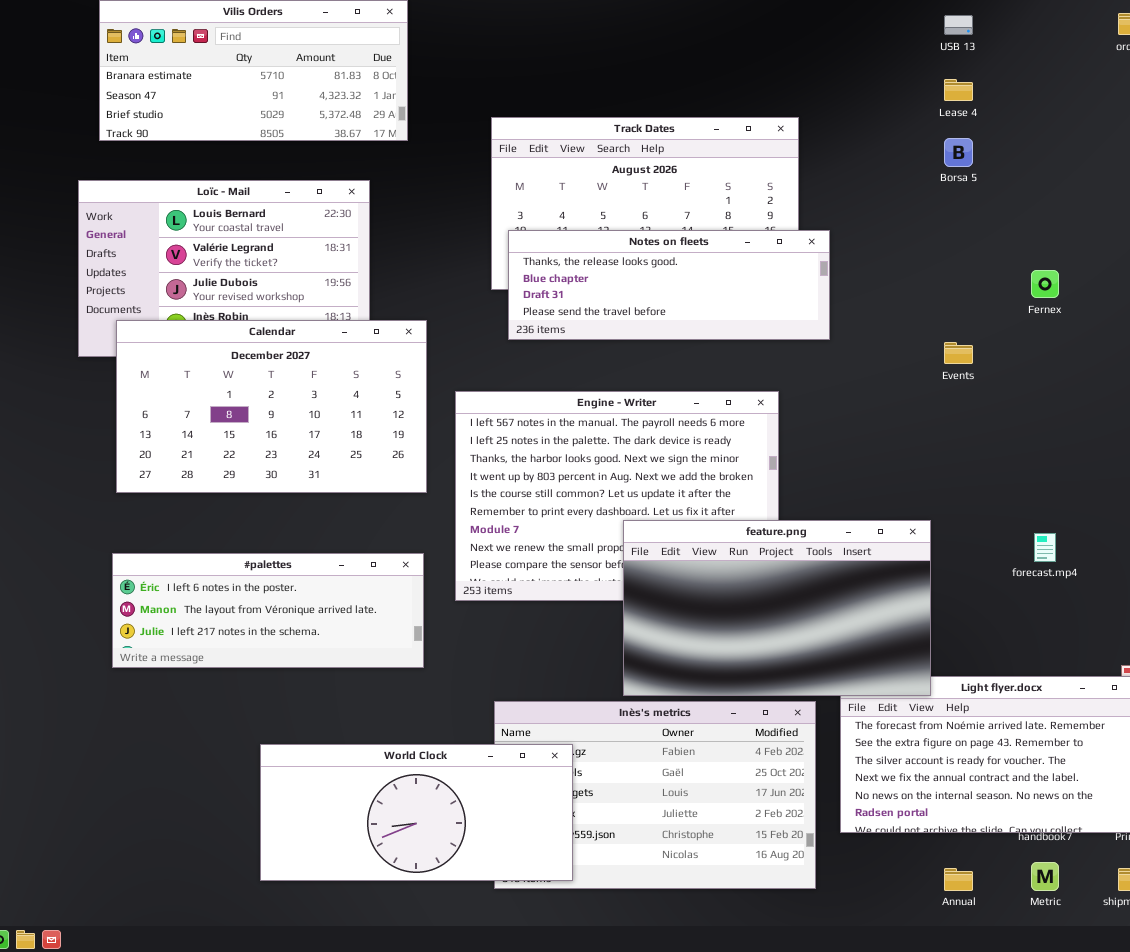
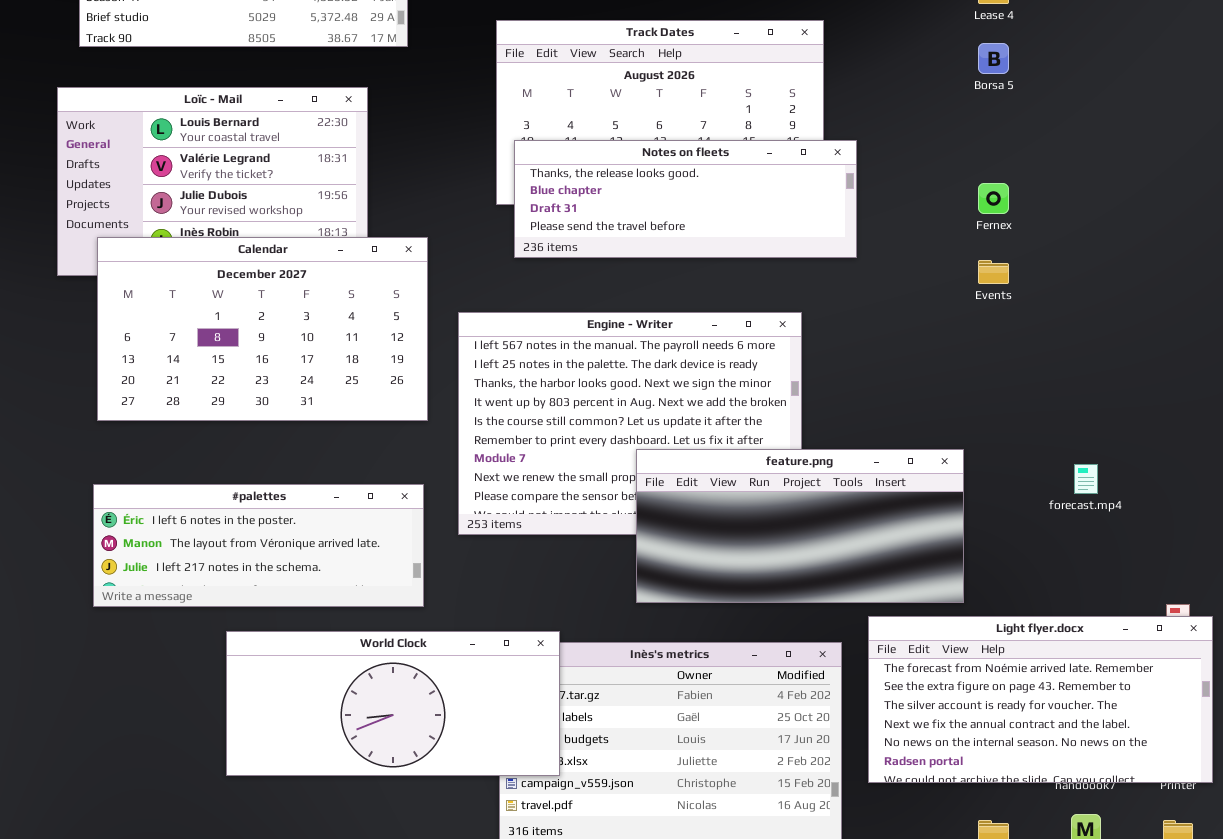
Fernex: [1031,270,1059,298] -> [978,183,1009,214], moved
feature.png: [623,520,931,696] -> [636,449,964,603], resized
World Clock: [260,744,573,881] -> [226,631,560,776], moved

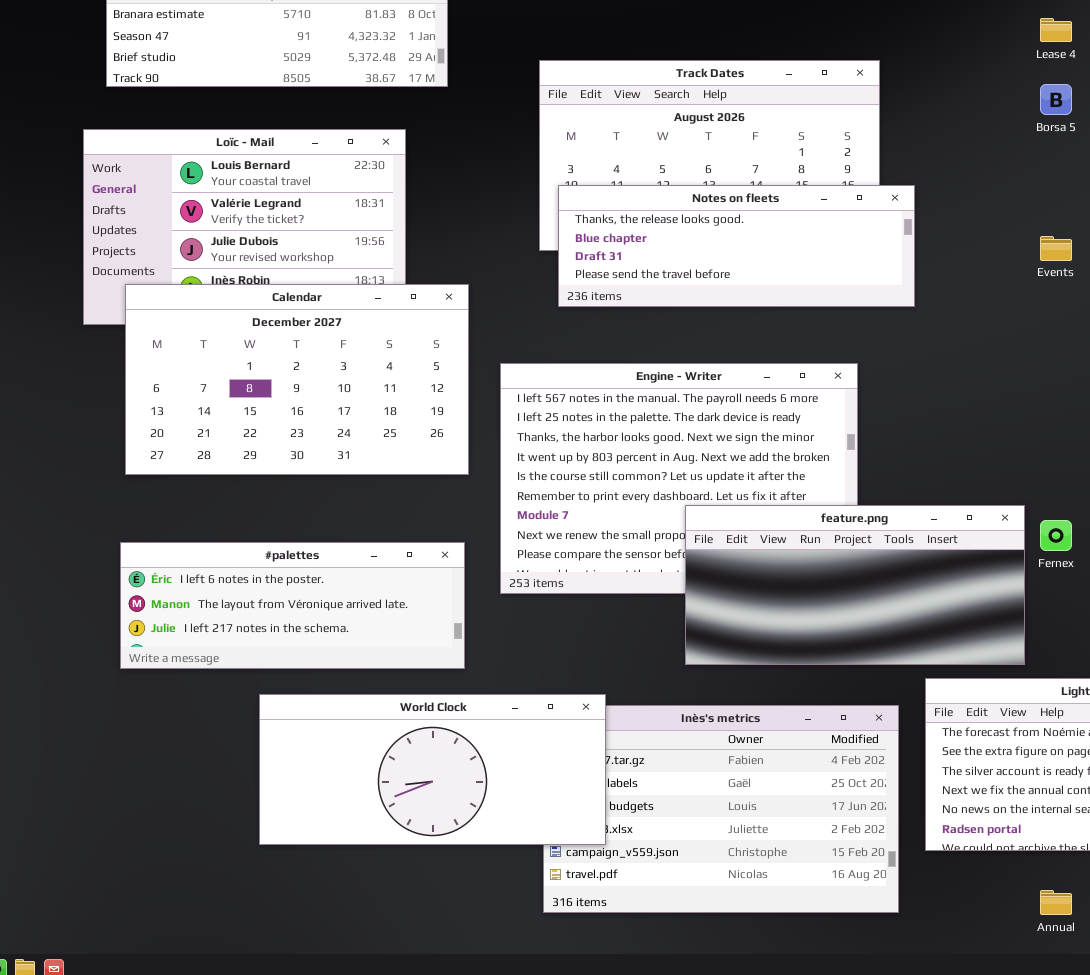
Fernex: [978,183,1009,214] -> [1040,520,1072,551], moved
Events: [978,260,1009,284] -> [1040,236,1072,261], moved

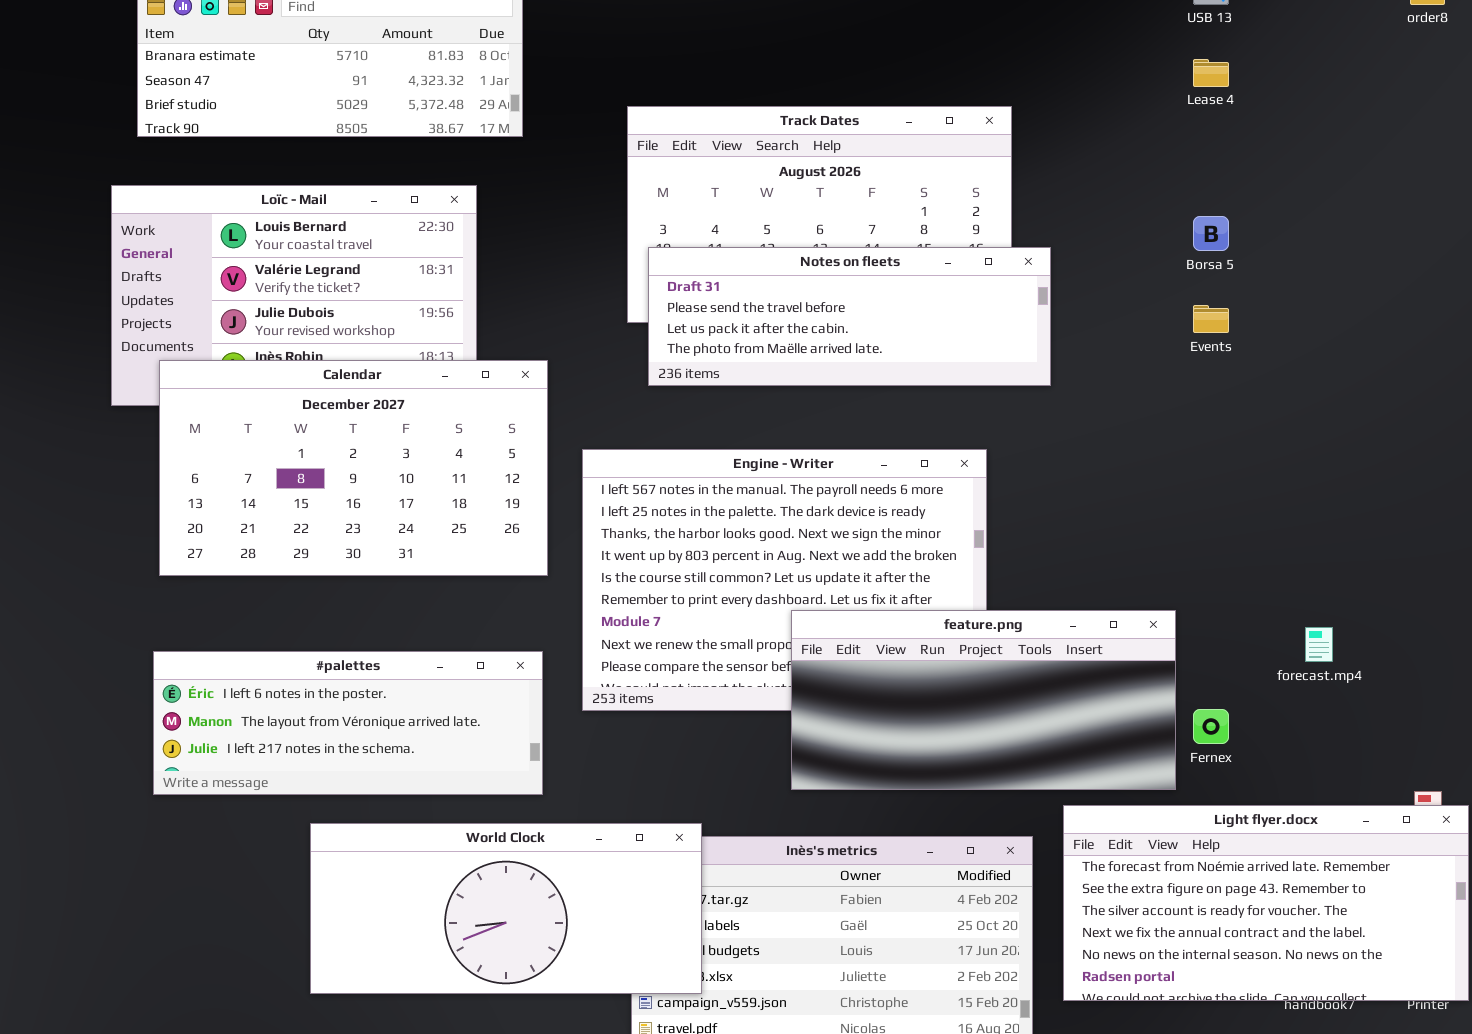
Borsa 5: [1040,84,1072,115] -> [1193,216,1229,251], moved
Notes on fleets: [558,185,915,307] -> [648,247,1051,386], scrolled down 2 rows
Fernex: [1040,520,1072,551] -> [1193,709,1229,744], moved

